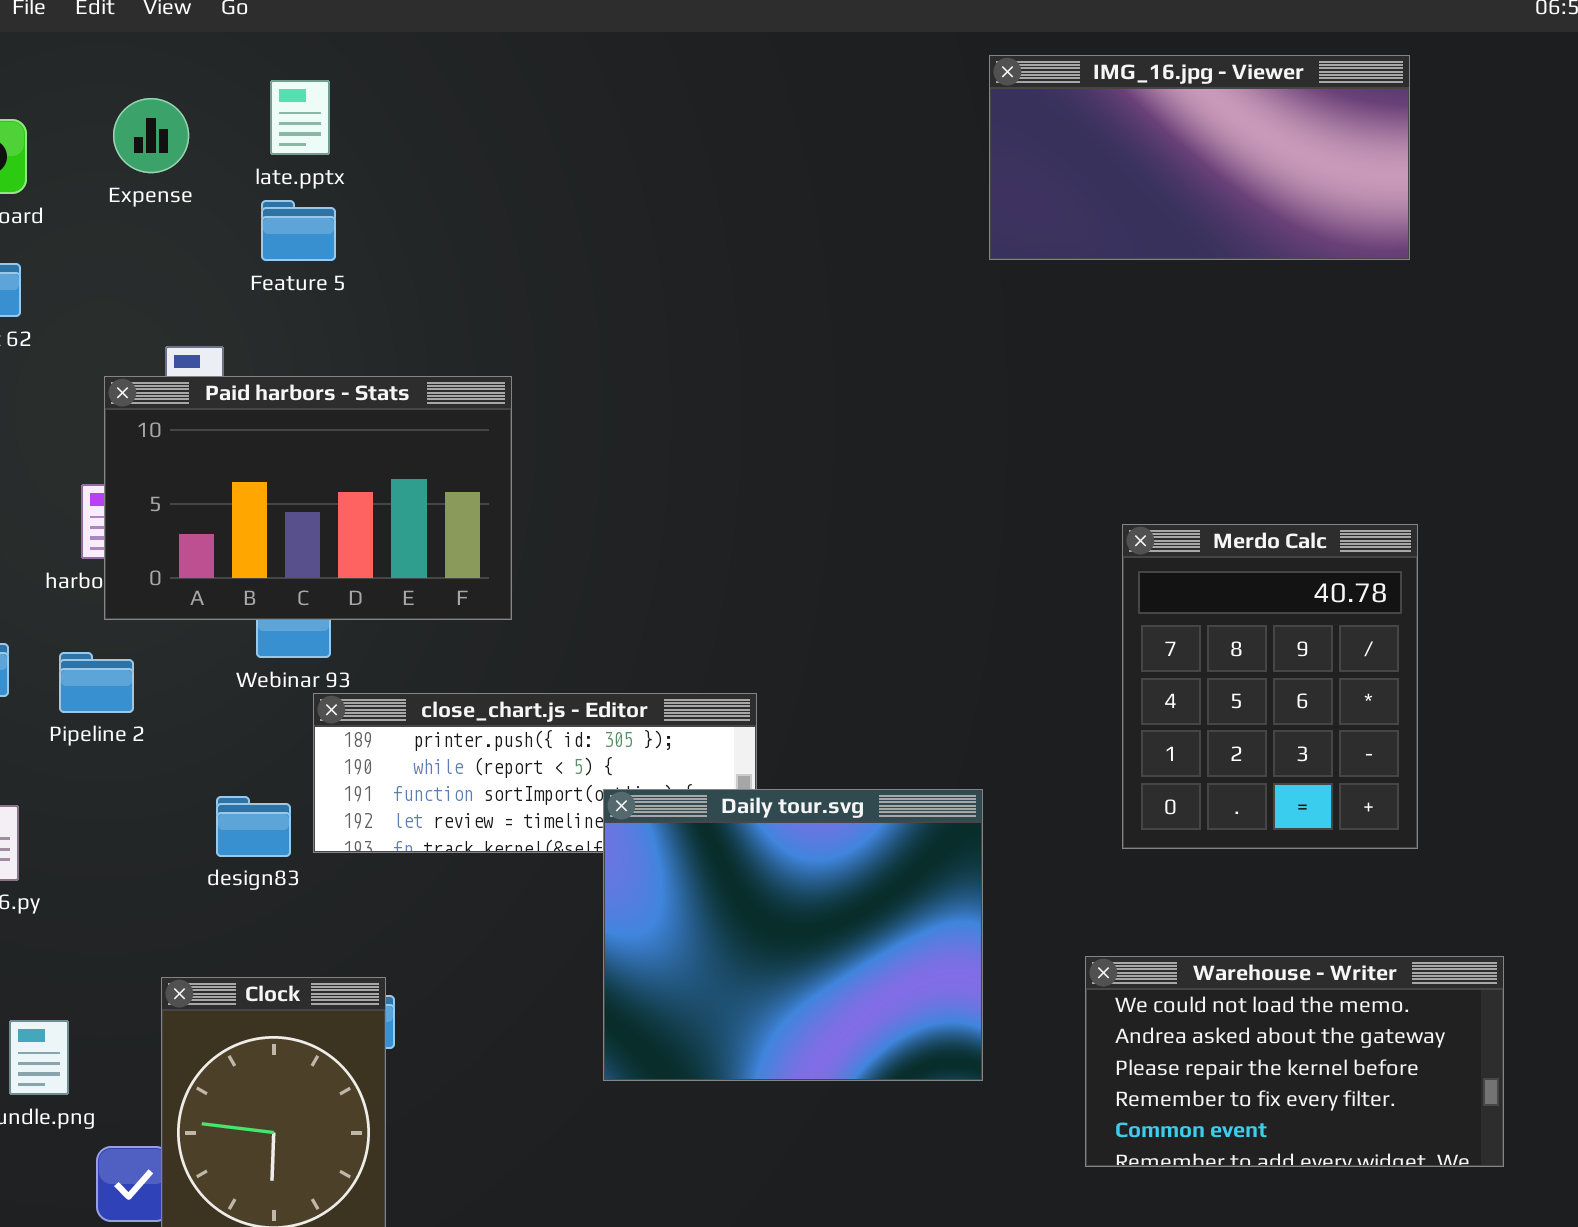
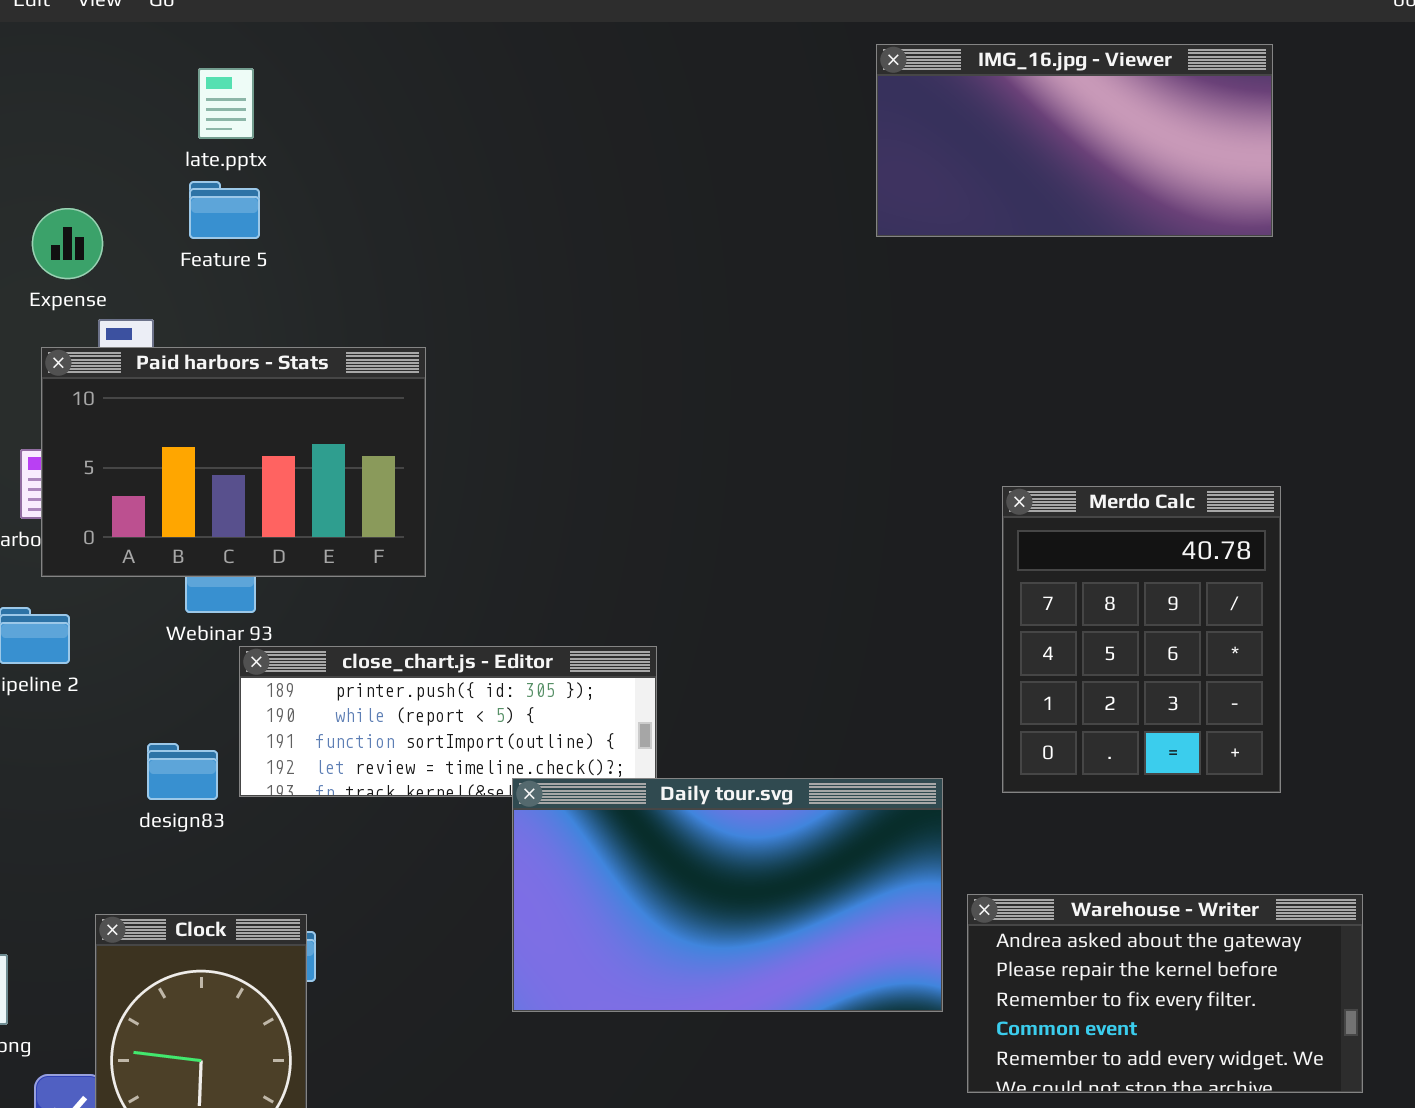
Expense: [113,98,189,173] -> [32,208,103,279], moved
Daily tour.svg: [603,789,983,1081] -> [512,778,943,1012], resized
Warehouse - Writer: [1085,956,1504,1167] -> [967,894,1363,1093], scrolled down 1 row

